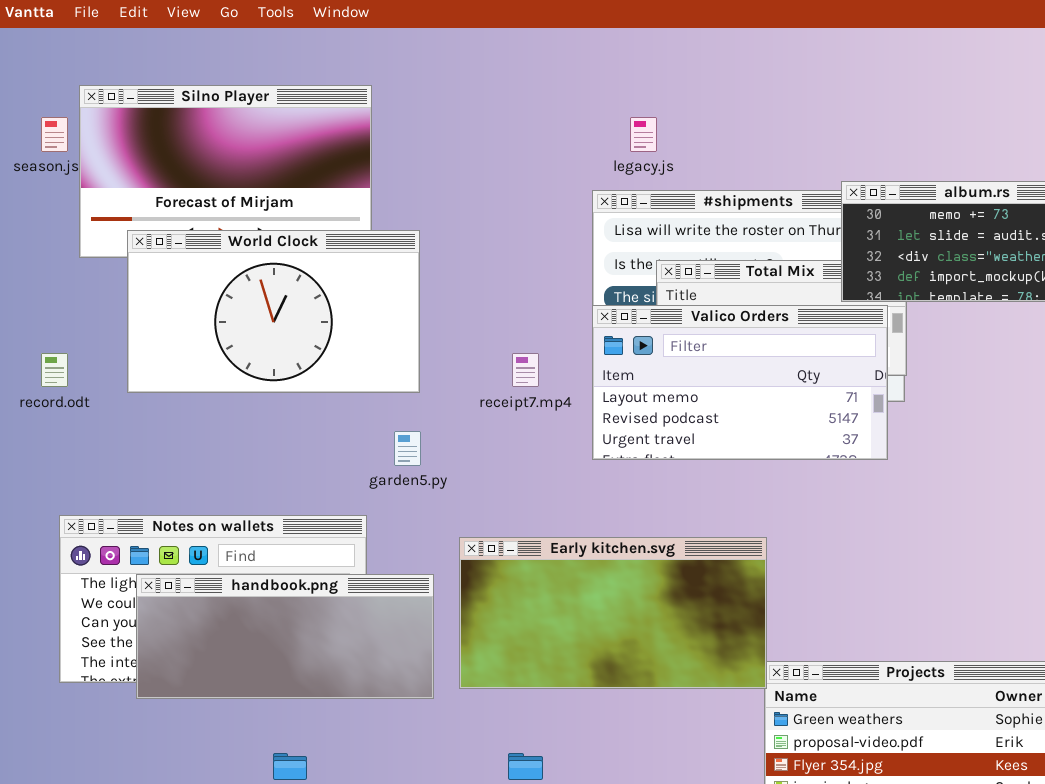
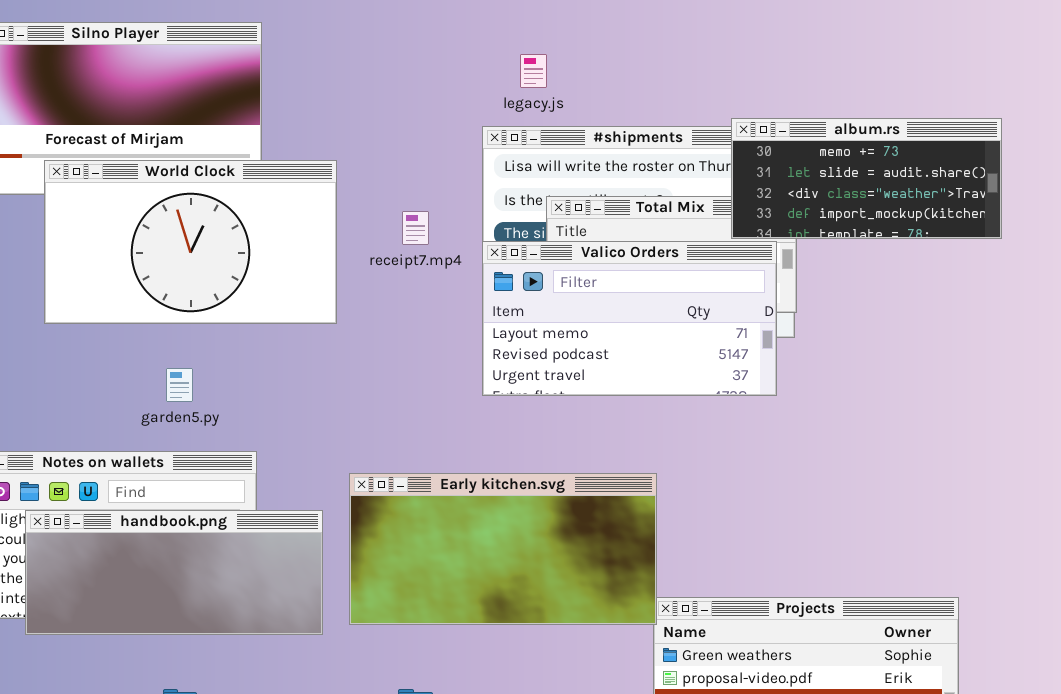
World Clock: [127,230,420,393] -> [44,160,337,324], moved
receipt7.mp4: [512,353,539,387] -> [402,211,429,245], moved
garden5.py: [394,431,421,466] -> [166,368,193,402], moved

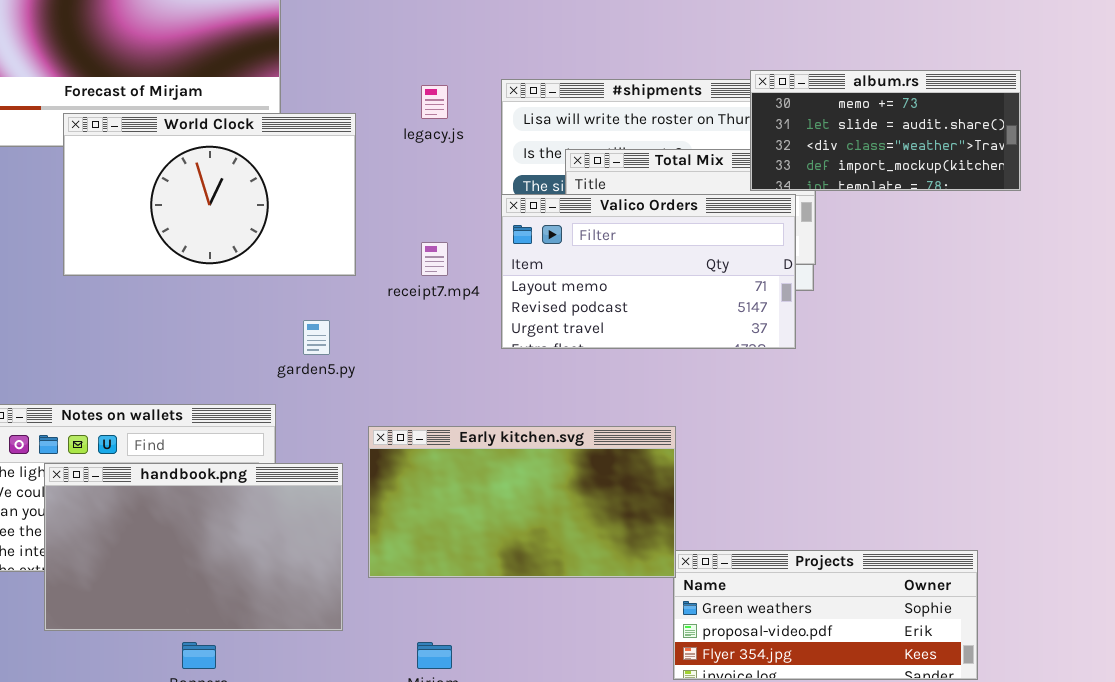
legacy.js: [520,54,547,88] -> [421,85,448,119], moved
receipt7.mp4: [402,211,429,245] -> [421,242,448,276], moved
garden5.py: [166,368,193,402] -> [303,320,330,355], moved
handbook.png: [25,510,323,635] -> [44,463,343,631], resized

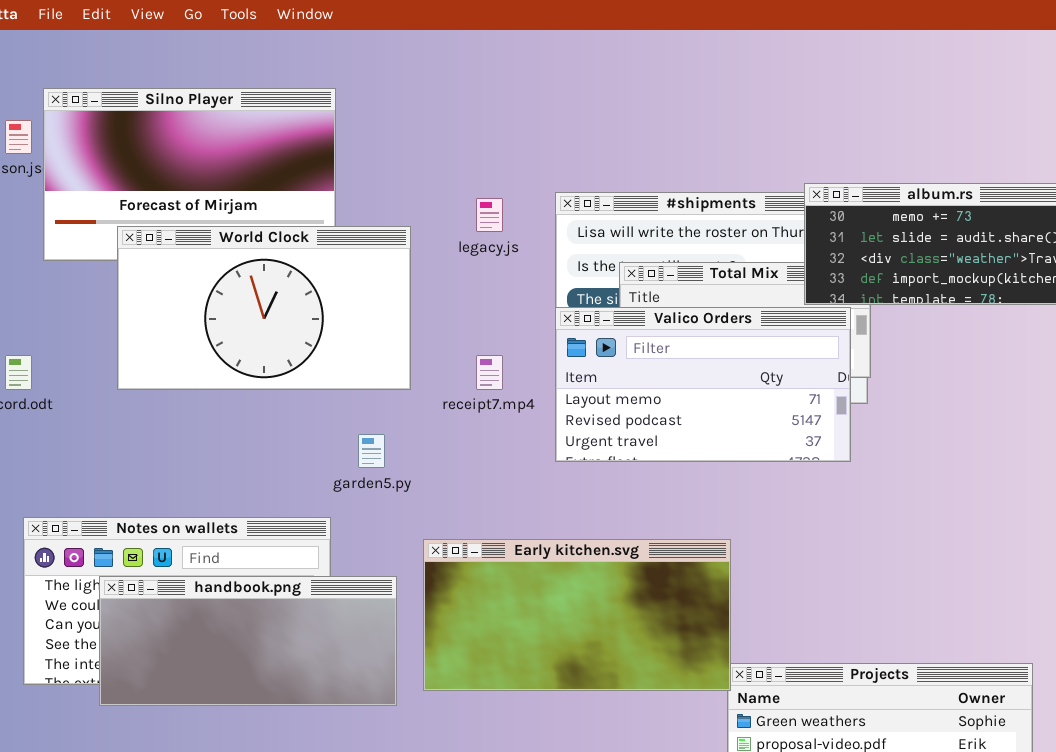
handbook.png: [44,463,343,631] -> [99,576,397,706], resized

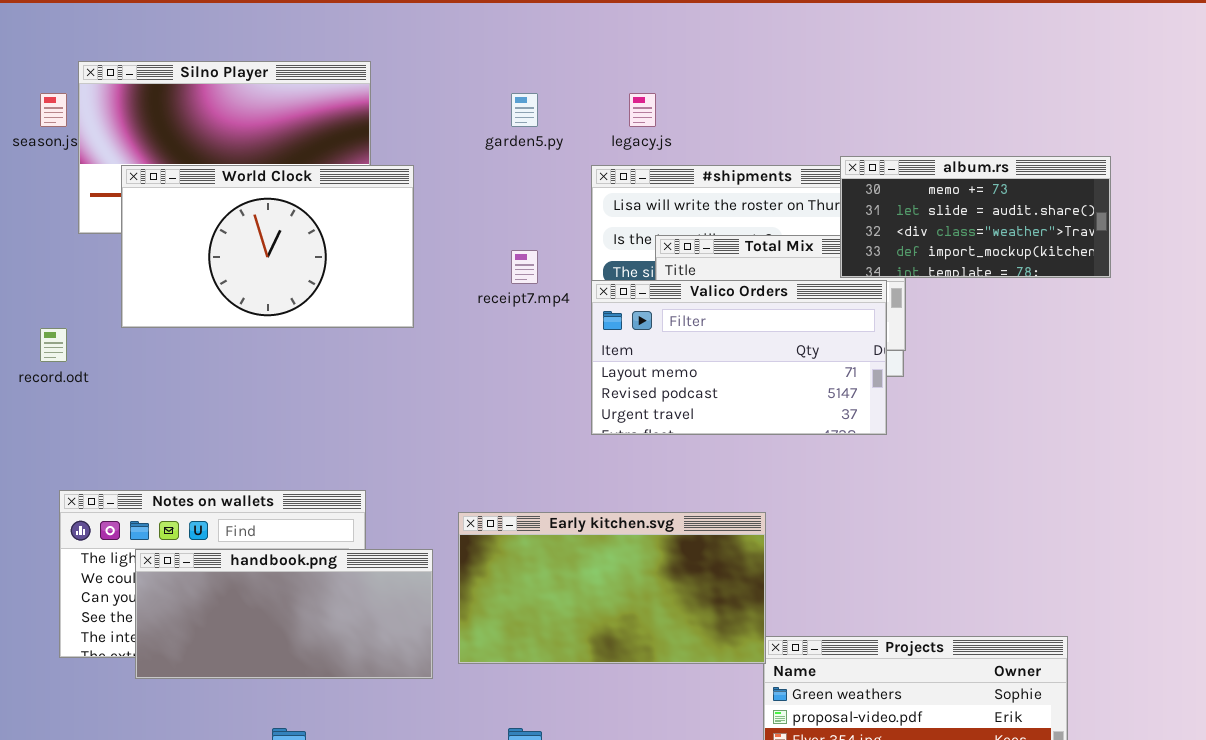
legacy.js: [476,198,503,232] -> [629,93,656,127], moved
World Clock: [117,226,411,390] -> [121,165,414,328], moved
receipt7.mp4: [476,355,503,390] -> [511,250,538,284], moved
garden5.py: [358,434,385,468] -> [511,93,538,127], moved

